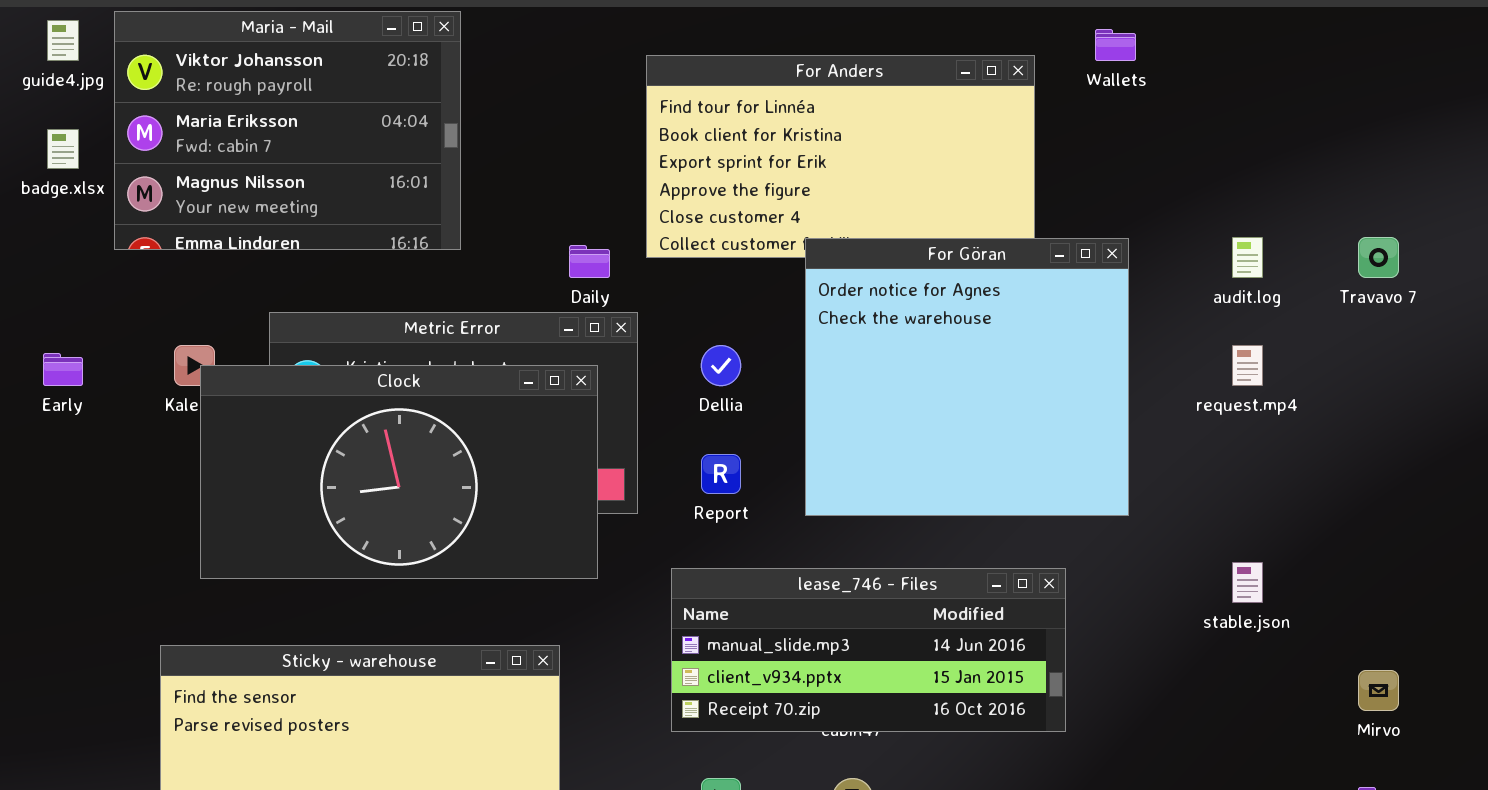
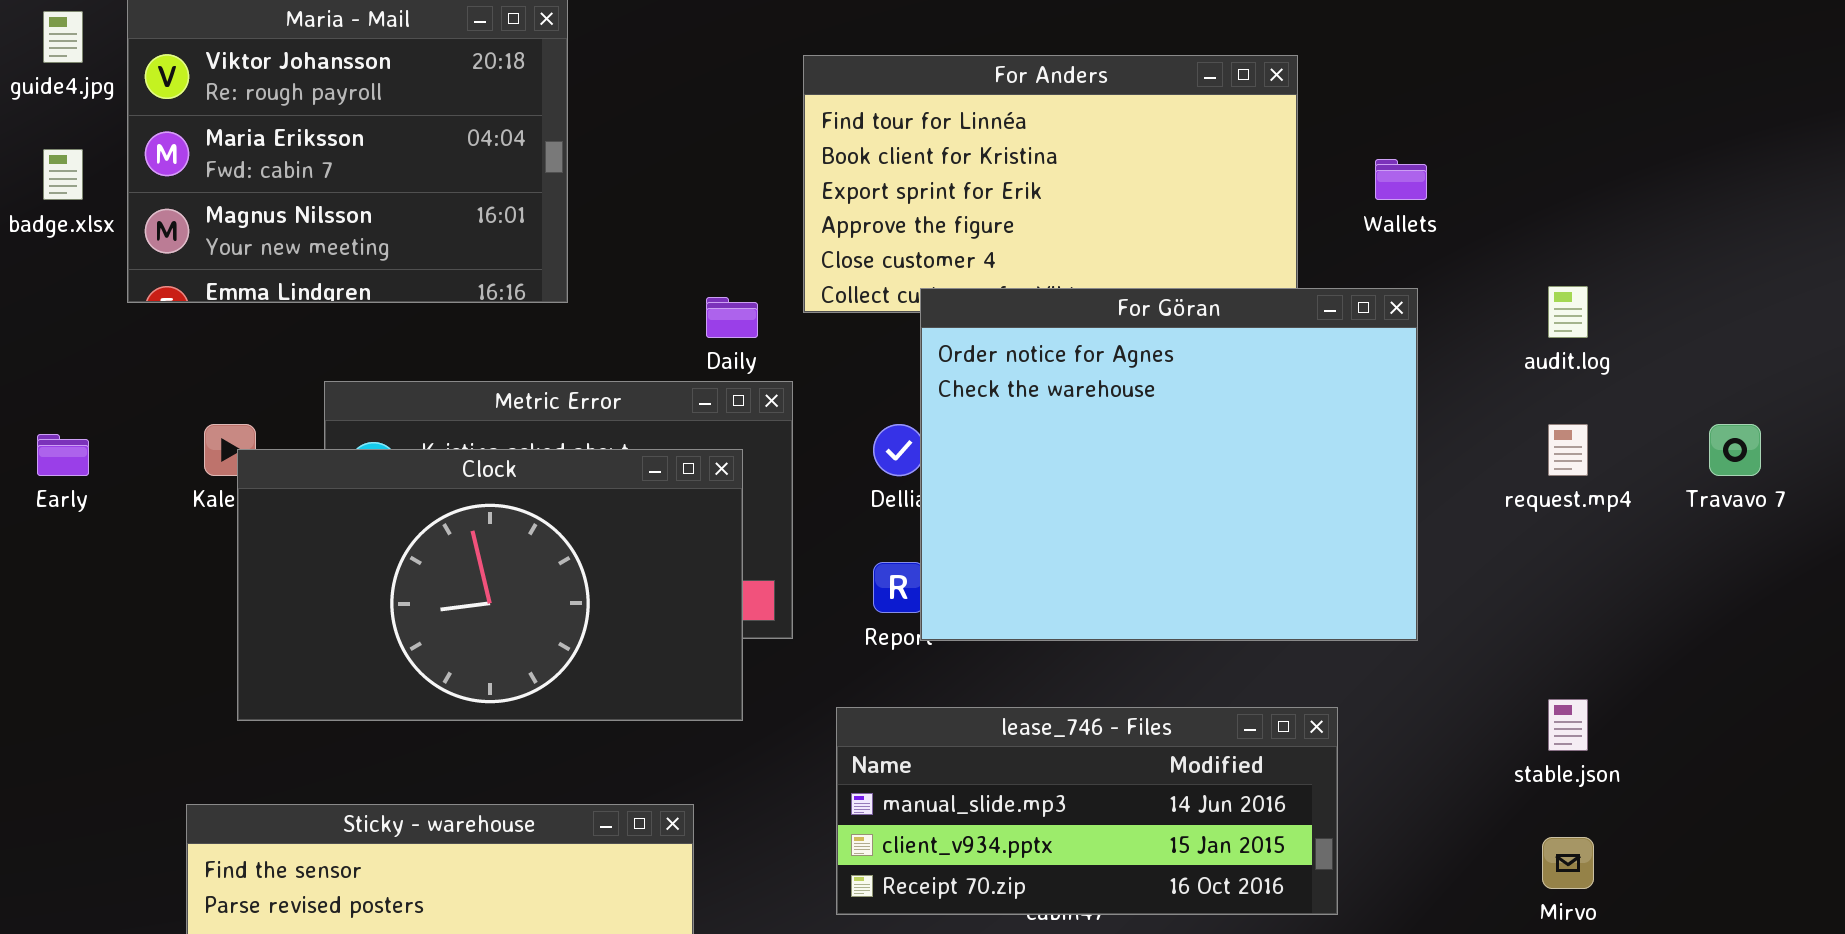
Wallets: [1095,29,1136,61] -> [1375,159,1427,200], moved
Travavo 7: [1358,237,1399,278] -> [1709,424,1761,476], moved
For Göran: [805,238,1129,516] -> [920,288,1418,641], resized
Mirvo: [1358,670,1399,711] -> [1542,837,1594,889], moved

